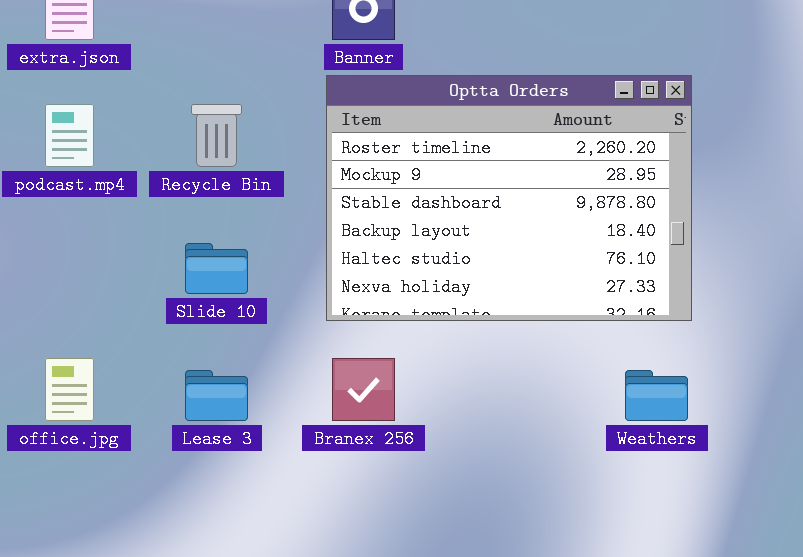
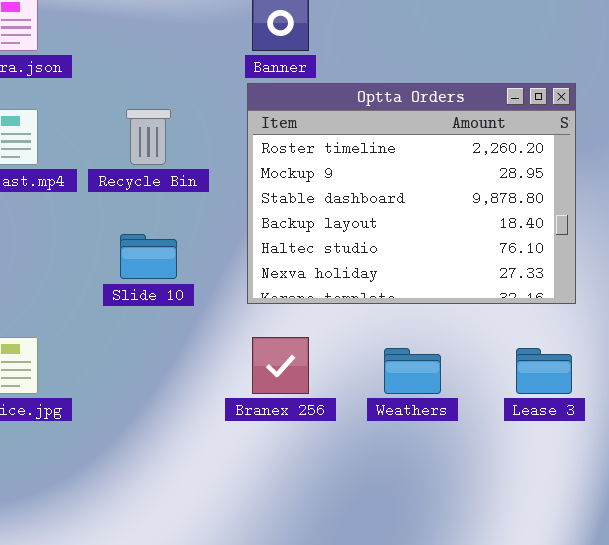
Lease 3: [185,370,248,421] -> [516,348,572,394], moved
Weathers: [625,370,688,421] -> [384,348,441,394], moved

